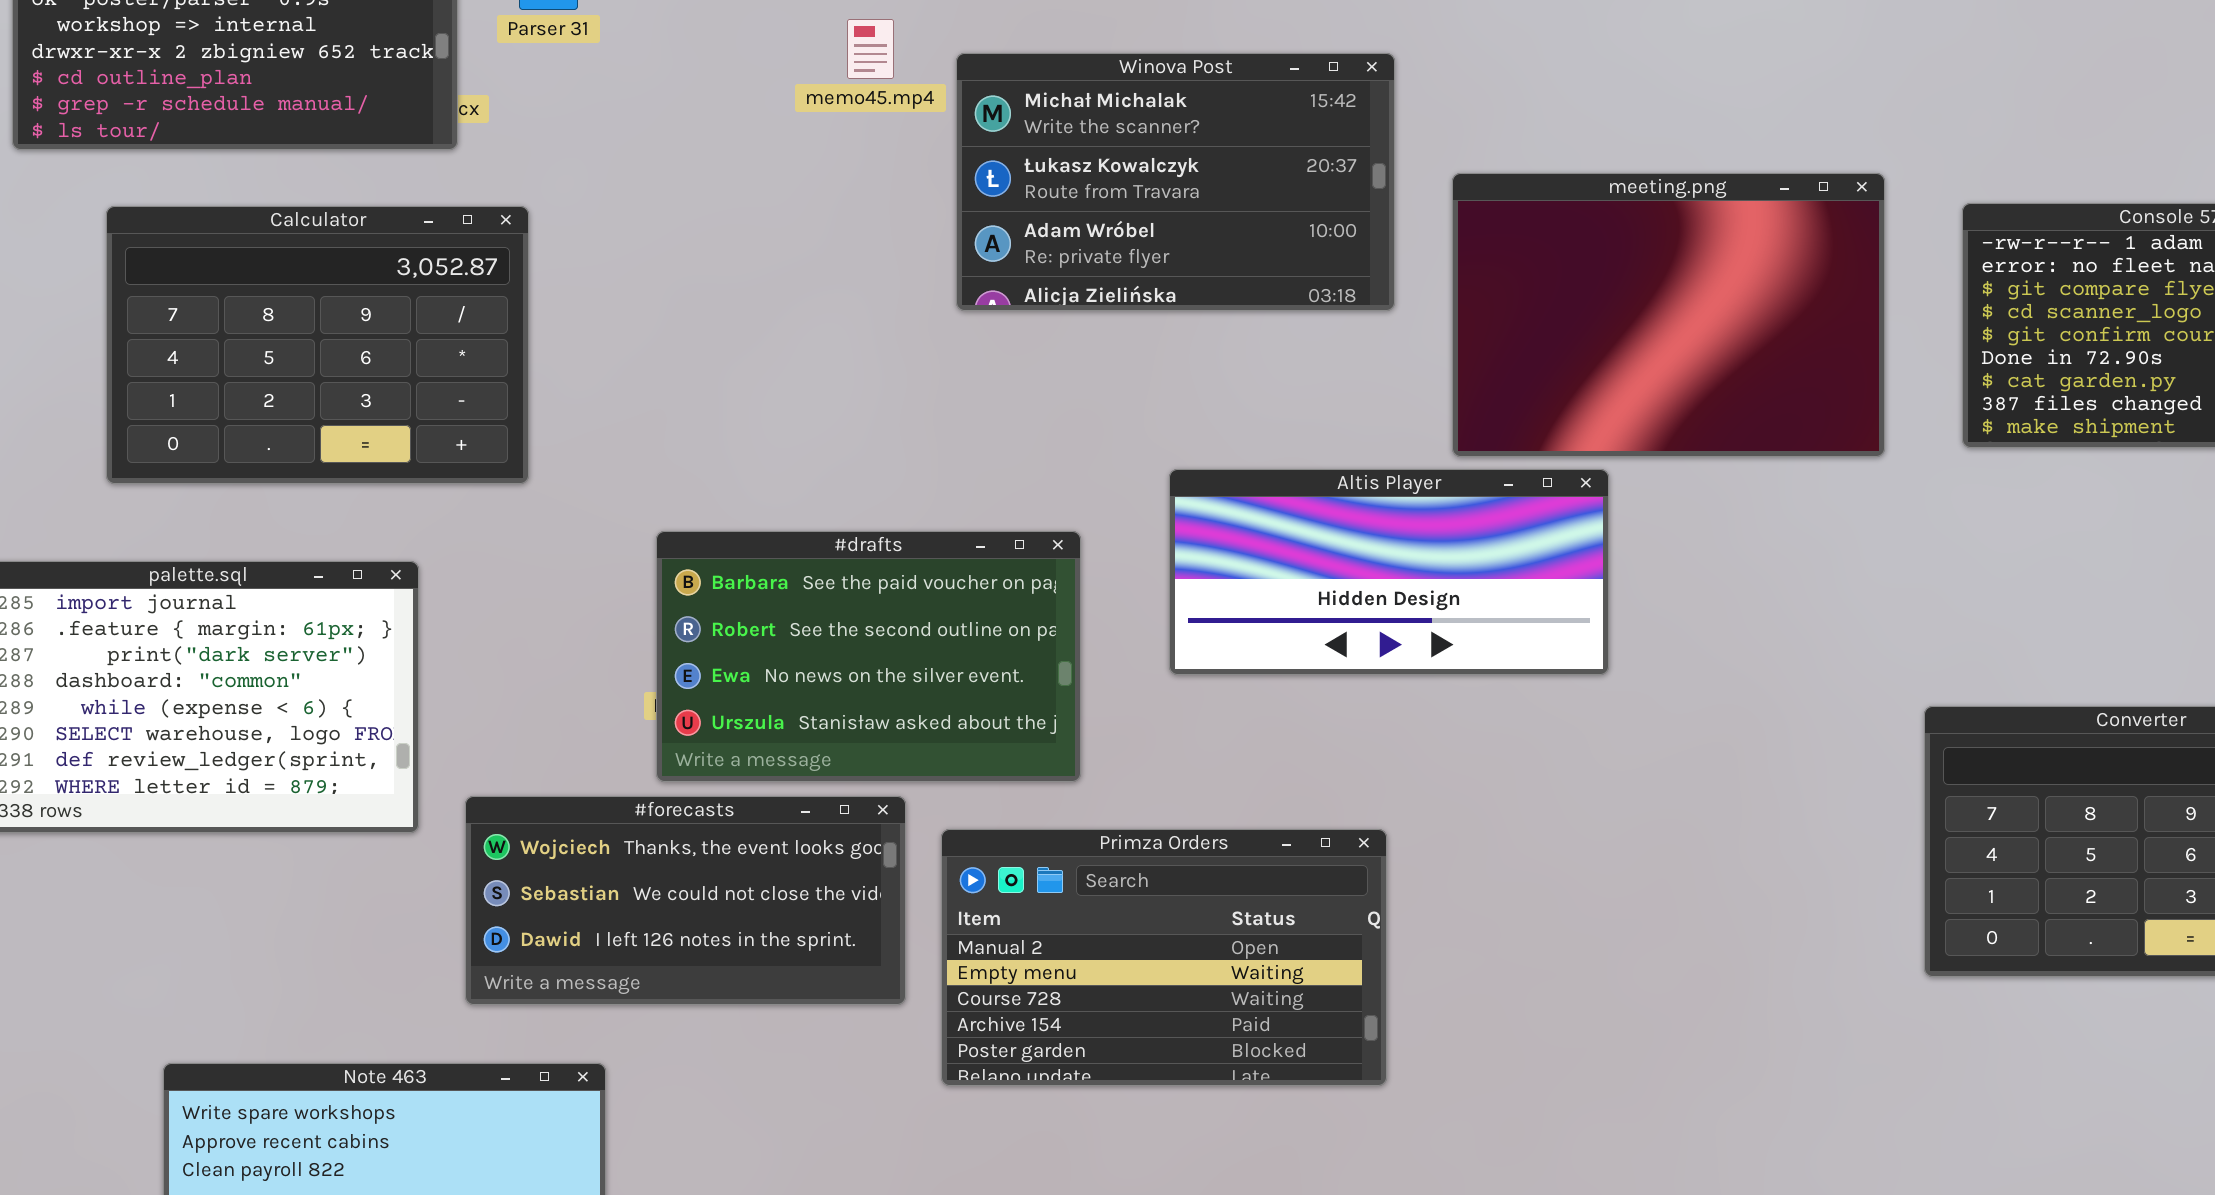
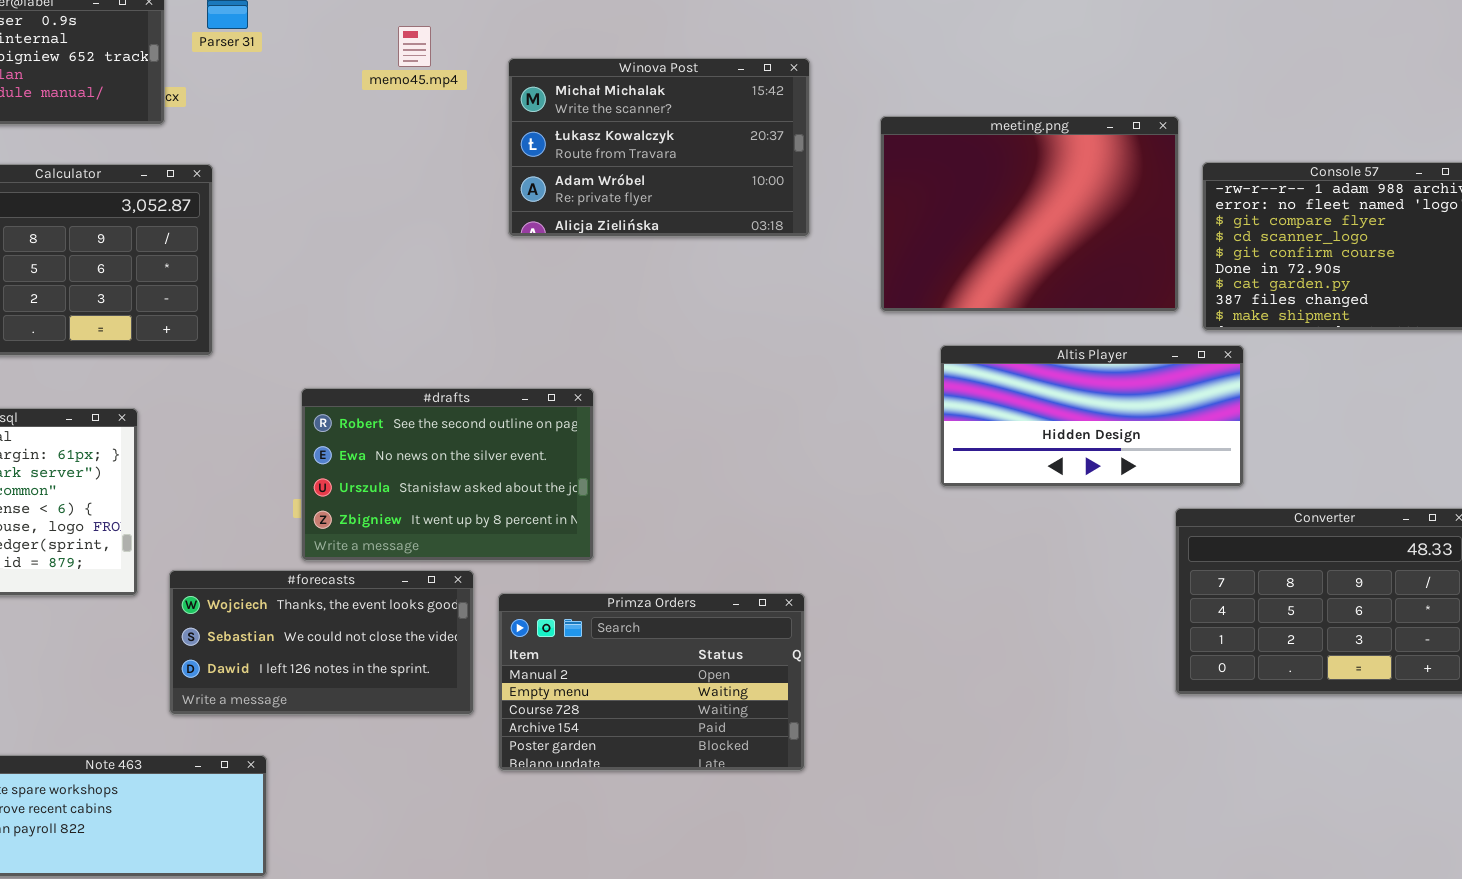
memo45.mp4: [847,19,894,79] -> [398,26,431,67], moved
meeting.png: [1452,173,1885,457] -> [880,116,1179,312], moved
Altis Player: [1169,469,1609,675] -> [940,345,1244,487], moved
#drafts: [656,531,1081,782] -> [301,388,594,561], scrolled down 1 row

